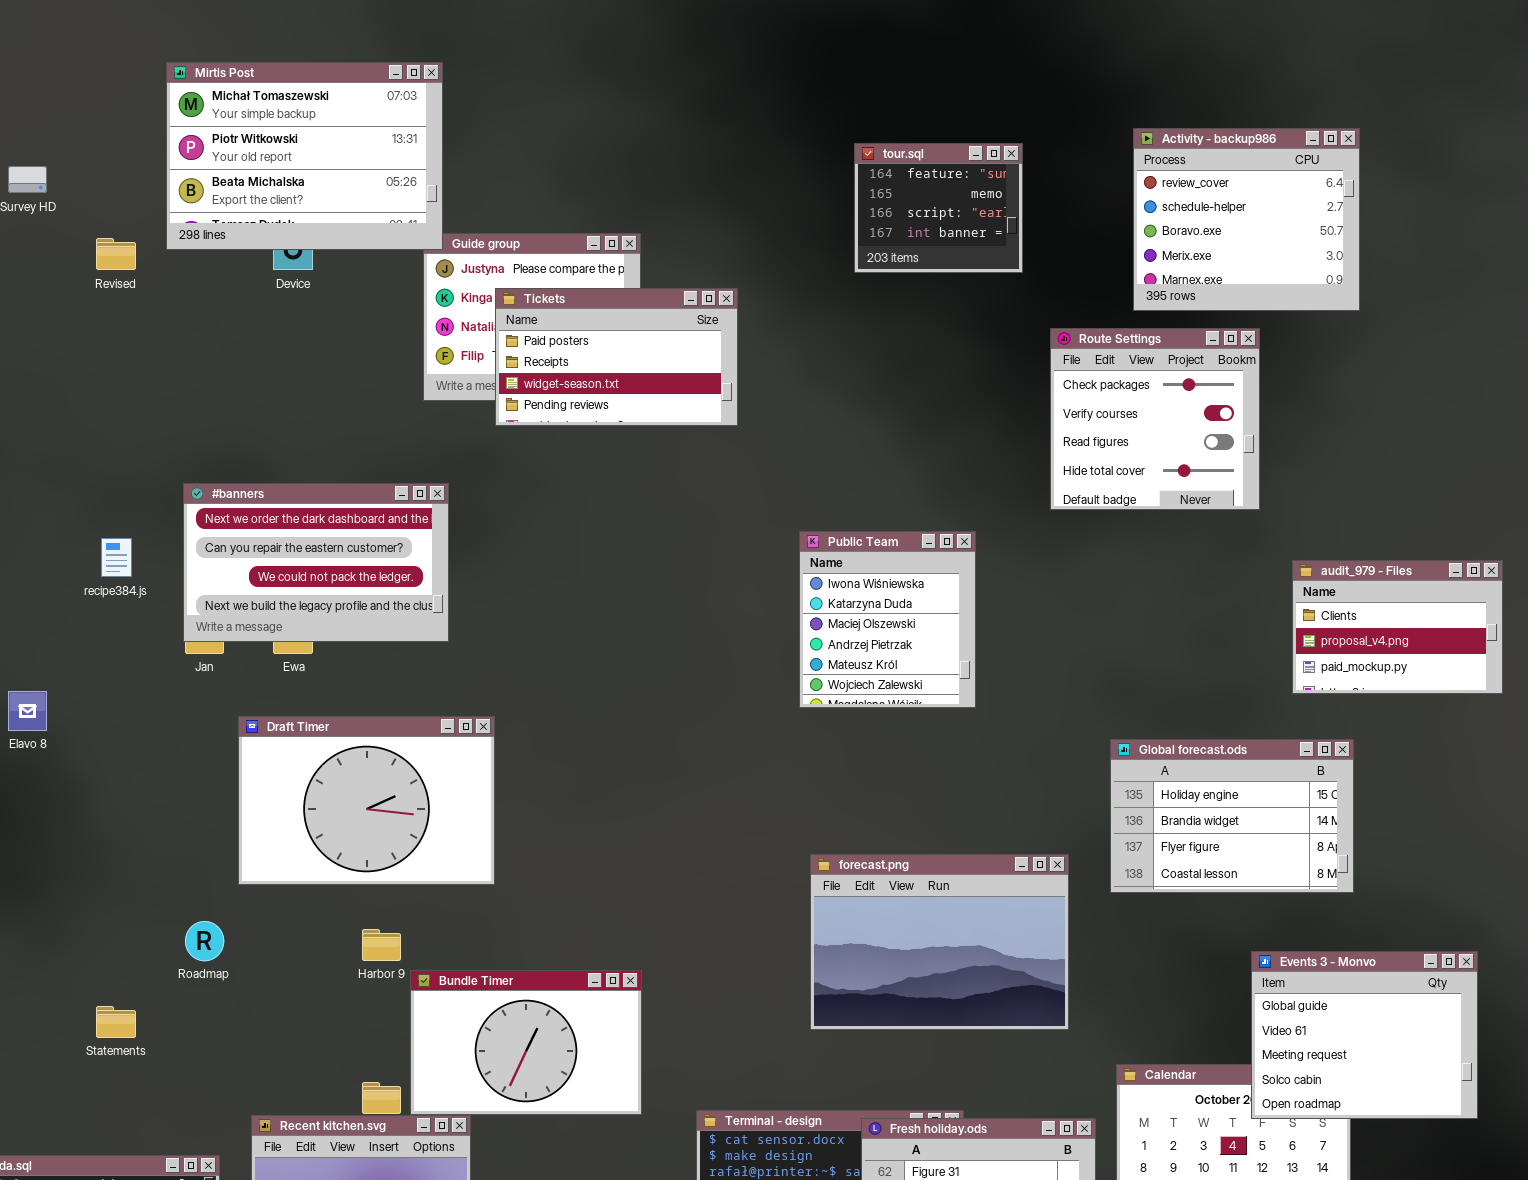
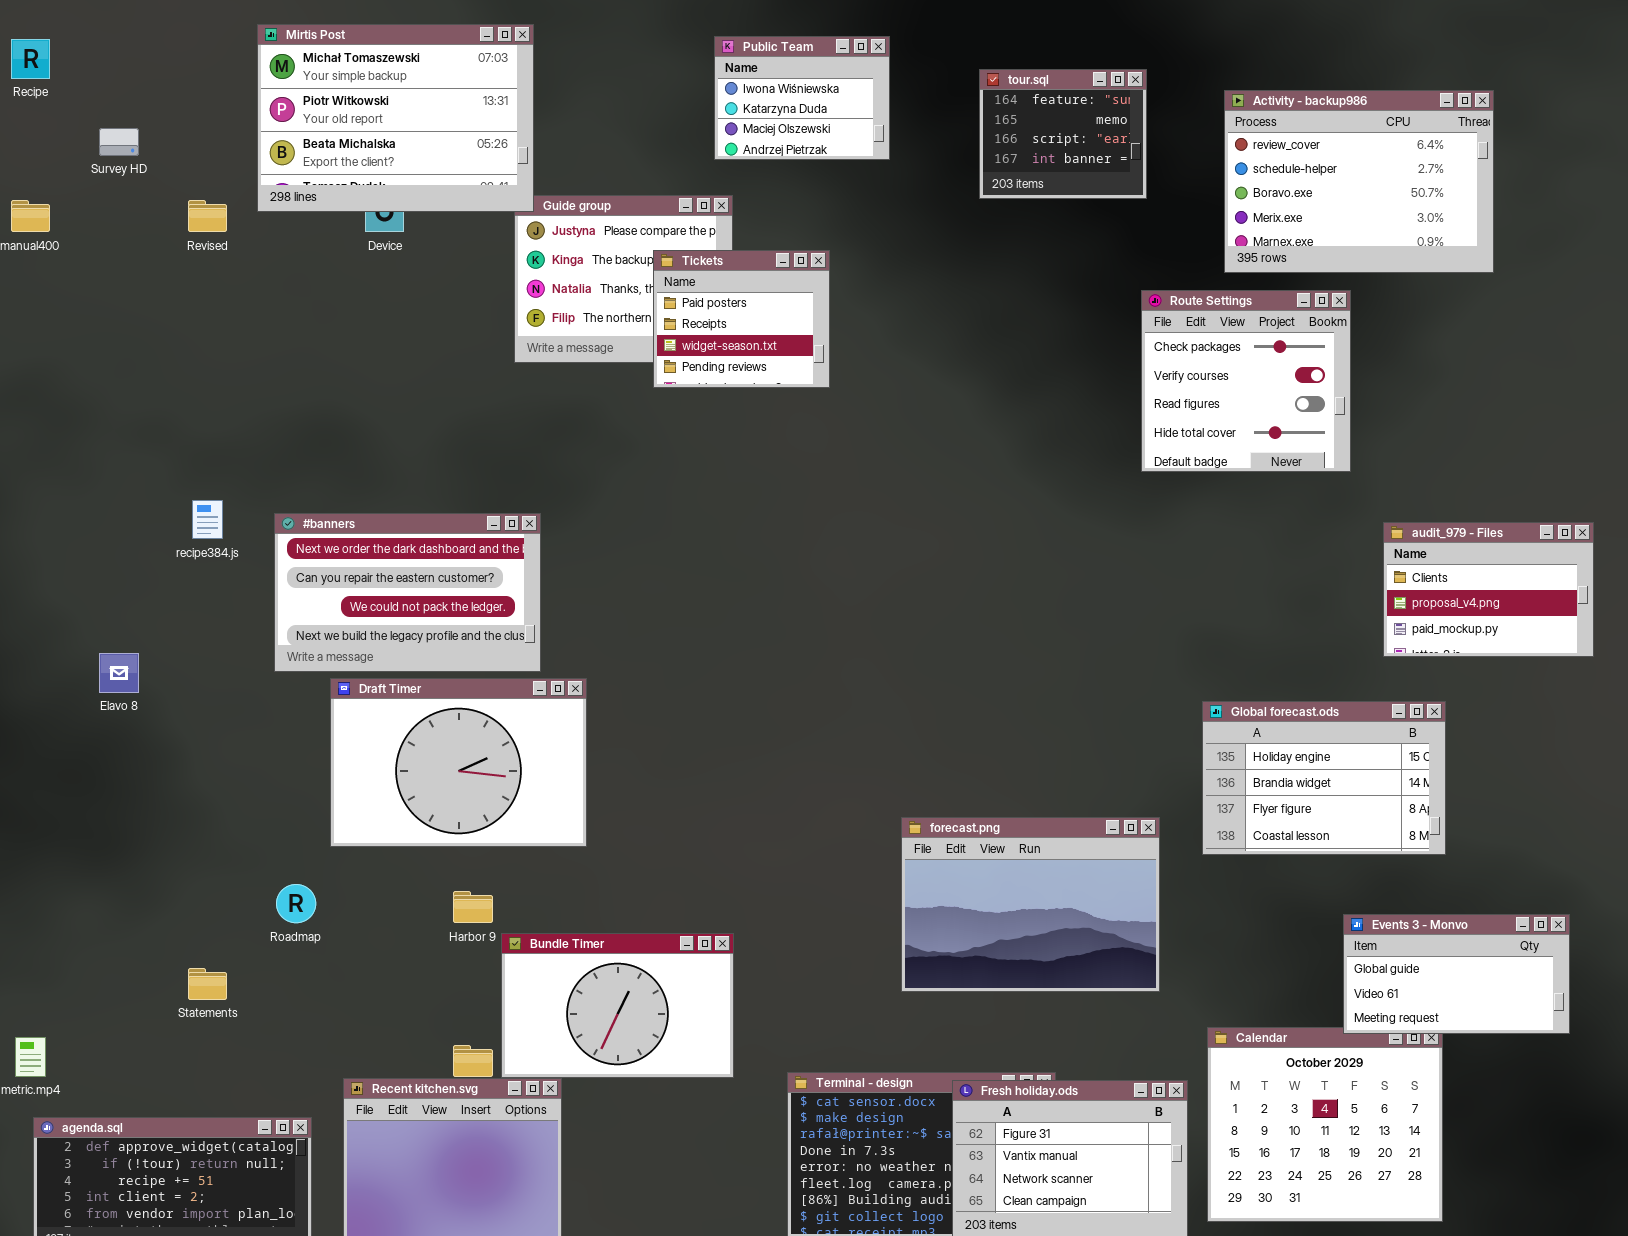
Activity - backup986: [1133,128,1360,311] -> [1224,90,1494,273], resized
tour.sql: [854,143,1023,273] -> [979,69,1147,199], moved
Tickets: [495,288,738,426] -> [653,250,830,388], resized
#banners: [183,483,449,642] -> [274,513,541,672], moved
Public Team: [799,531,976,708] -> [714,36,890,160], moved, resized
Events 3 - Monvo: [1251,951,1478,1119] -> [1343,914,1570,1034], resized

